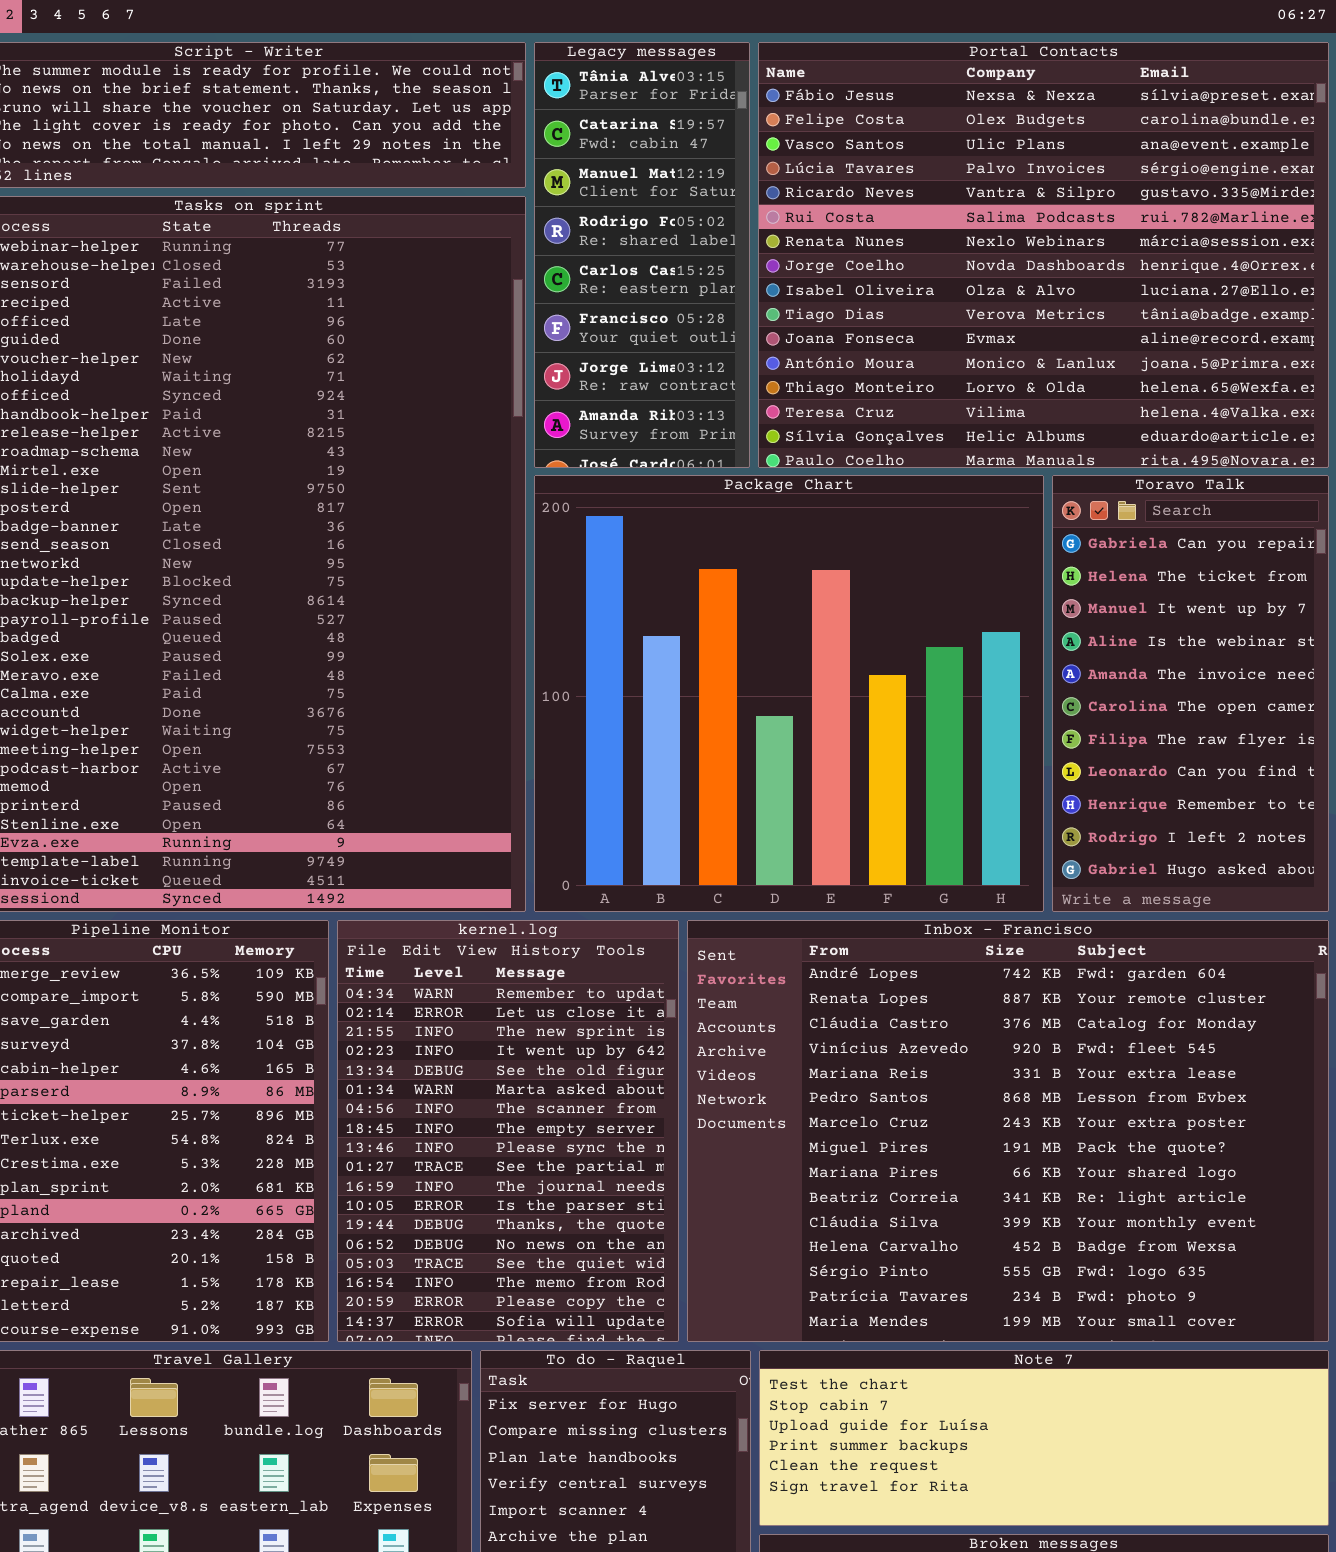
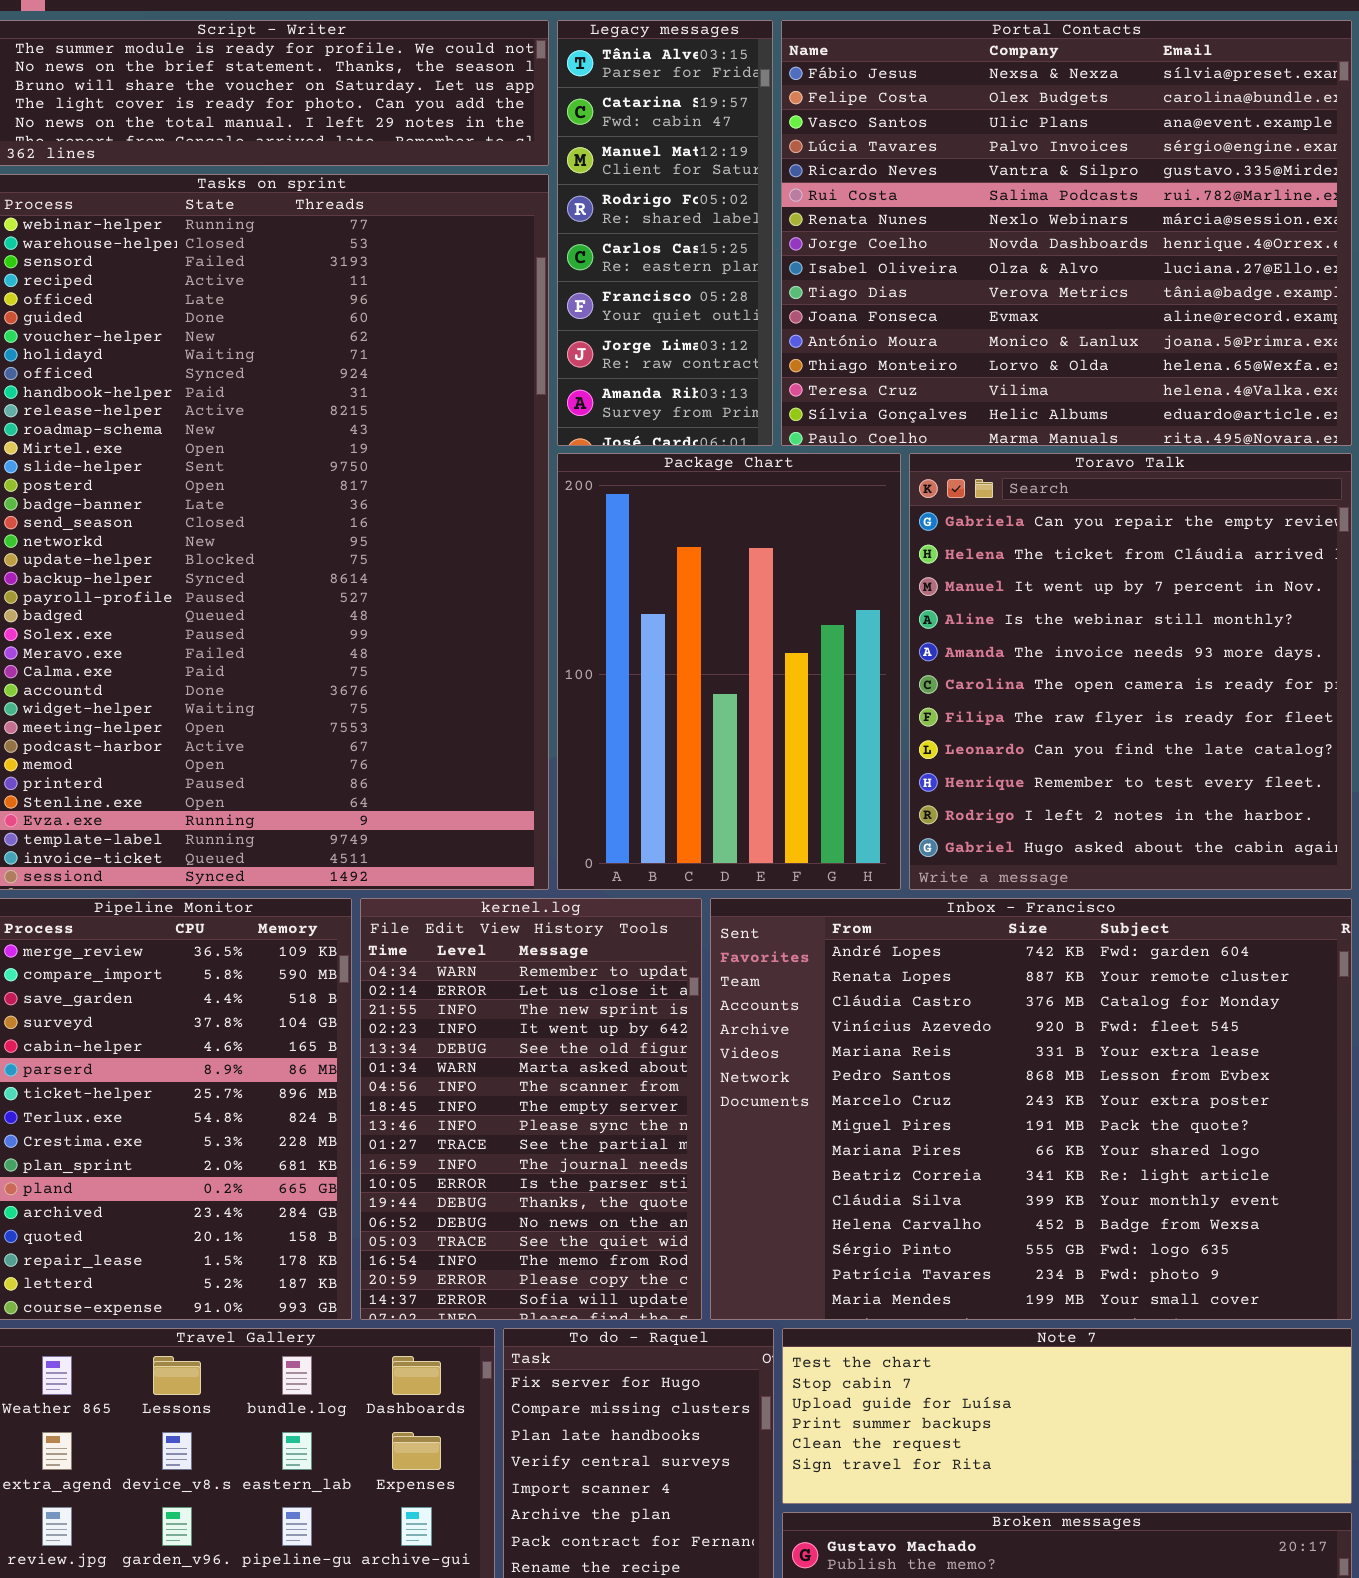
Package Chart: [534,475,1044,912] -> [557,453,901,890], resized
Toravo Talk: [1052,475,1329,912] -> [909,453,1352,890], resized

